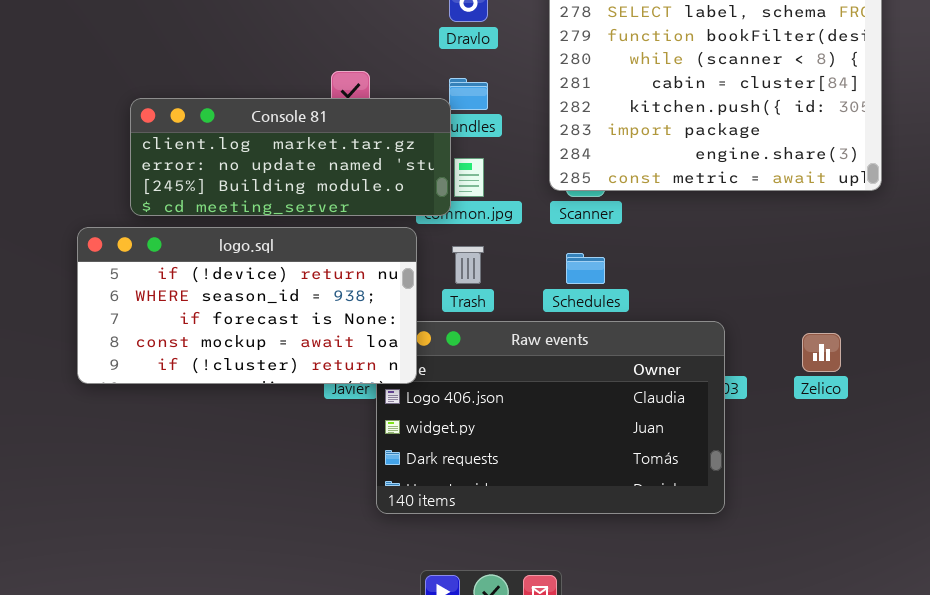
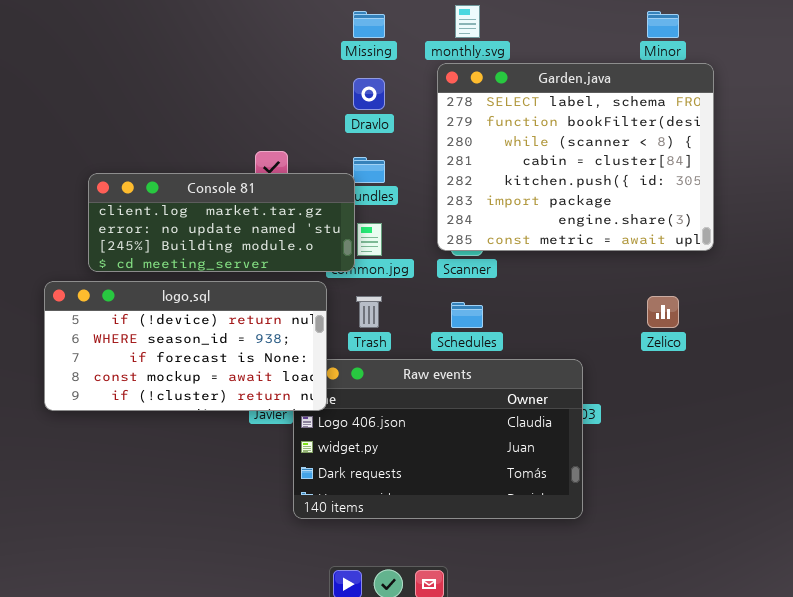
Zelico: [802,333,841,372] -> [647,296,679,328], moved

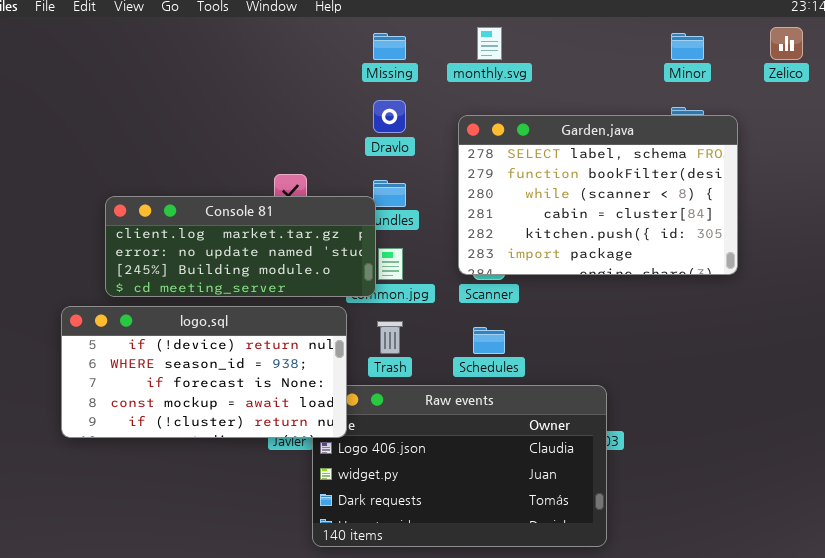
Garden.java: [437,63,714,251] -> [458,115,738,275], resized
Zelico: [647,296,679,328] -> [770,27,803,60], moved

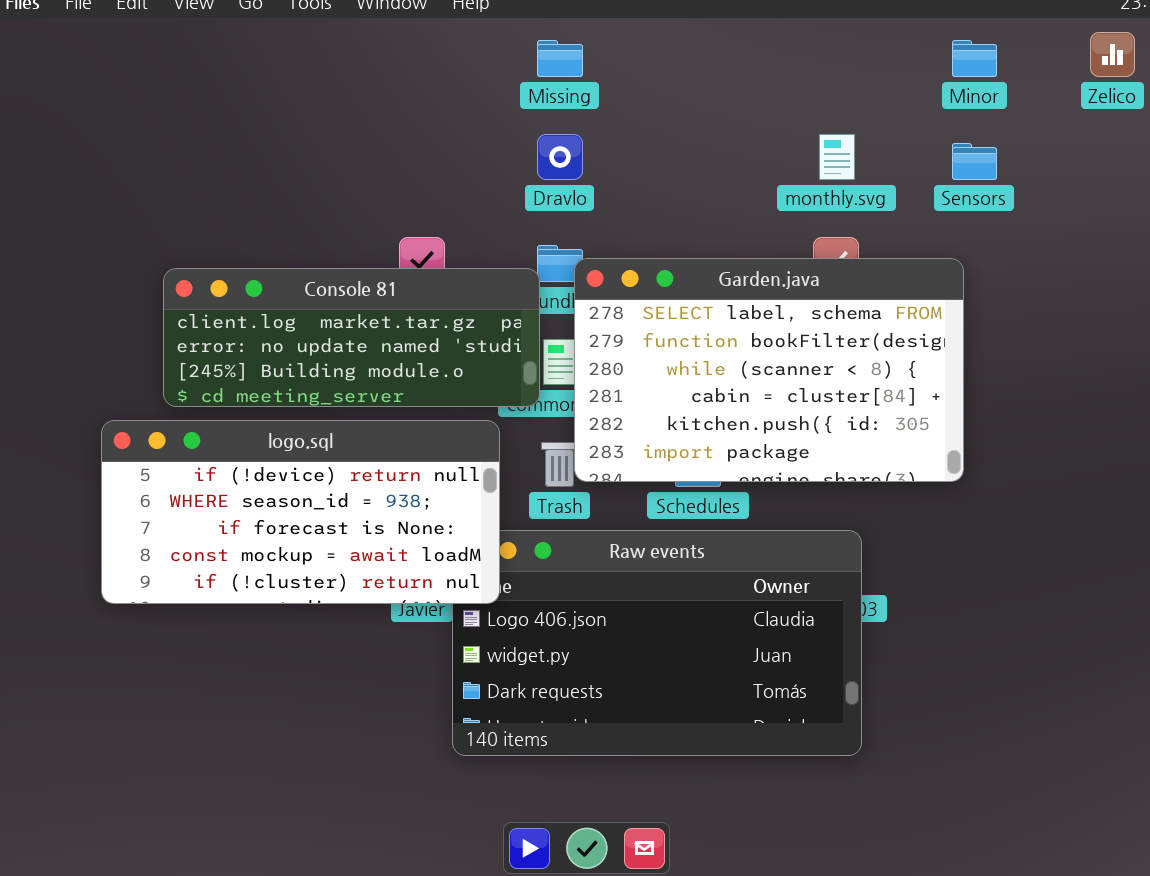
monthly.svg: [477,27,502,60] -> [819,134,855,180], moved
Garden.java: [458,115,738,275] -> [574,258,964,482], moved

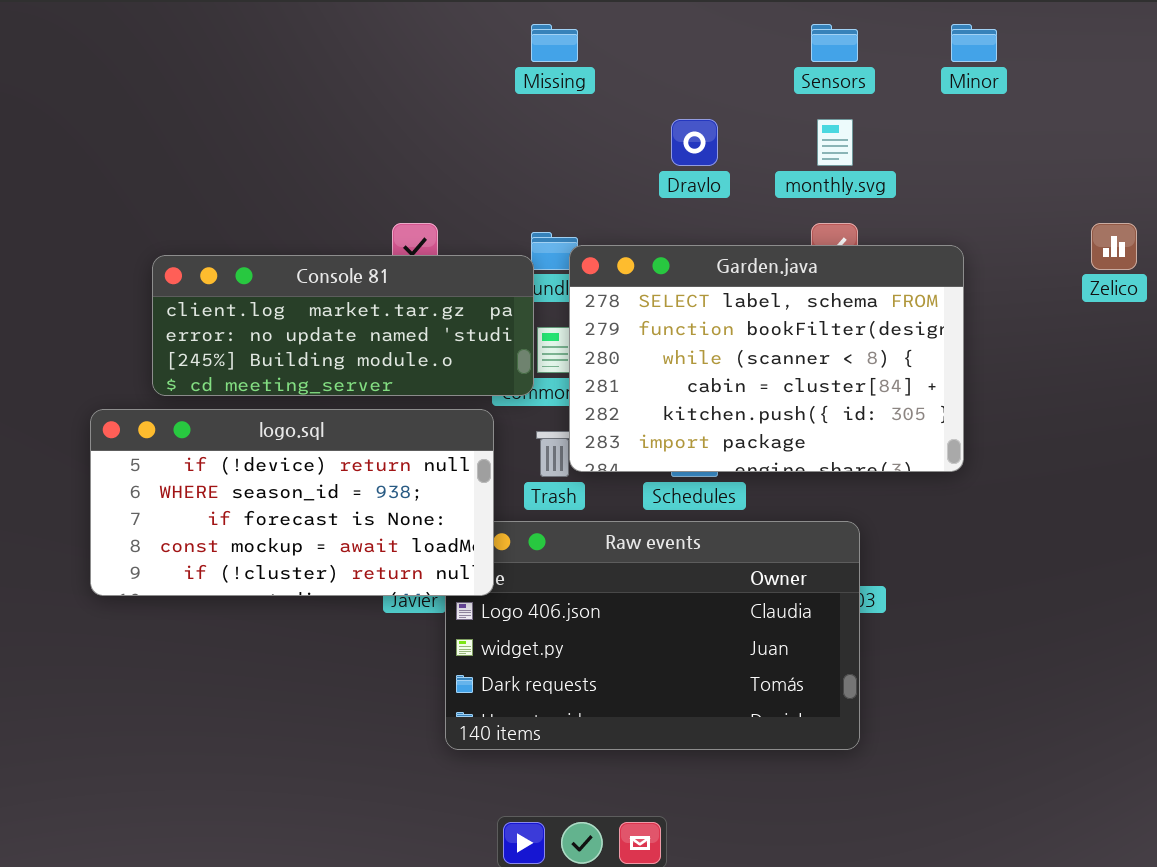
Zelico: [1090,32,1135,77] -> [1091,223,1137,270], moved
Dravlo: [537,134,583,180] -> [671,119,718,166], moved
Sensors: [952,143,997,180] -> [811,24,858,62], moved

